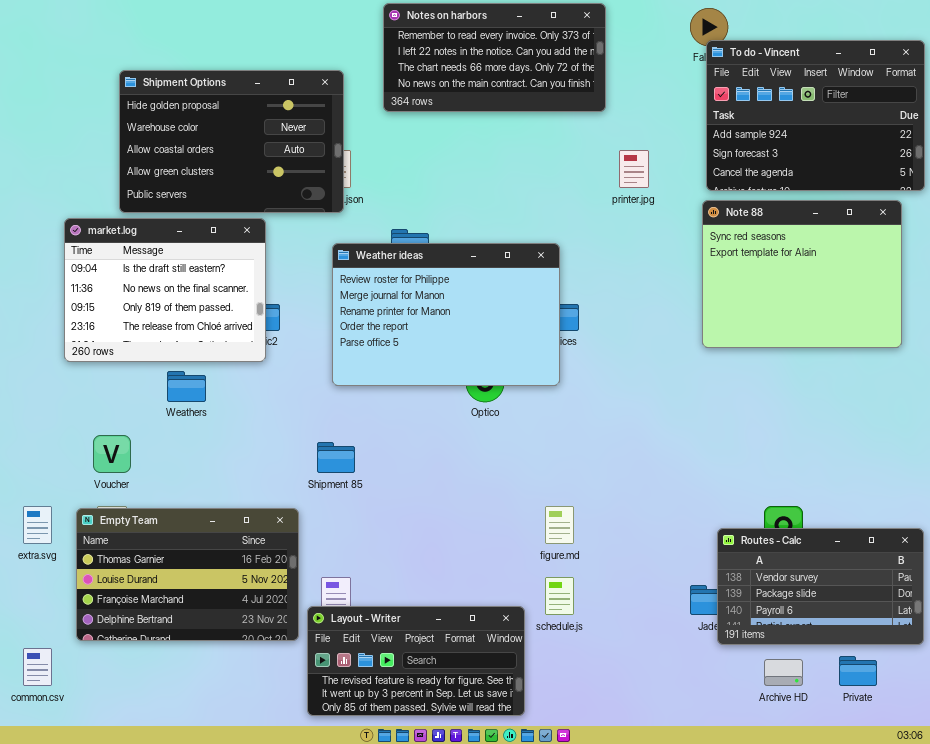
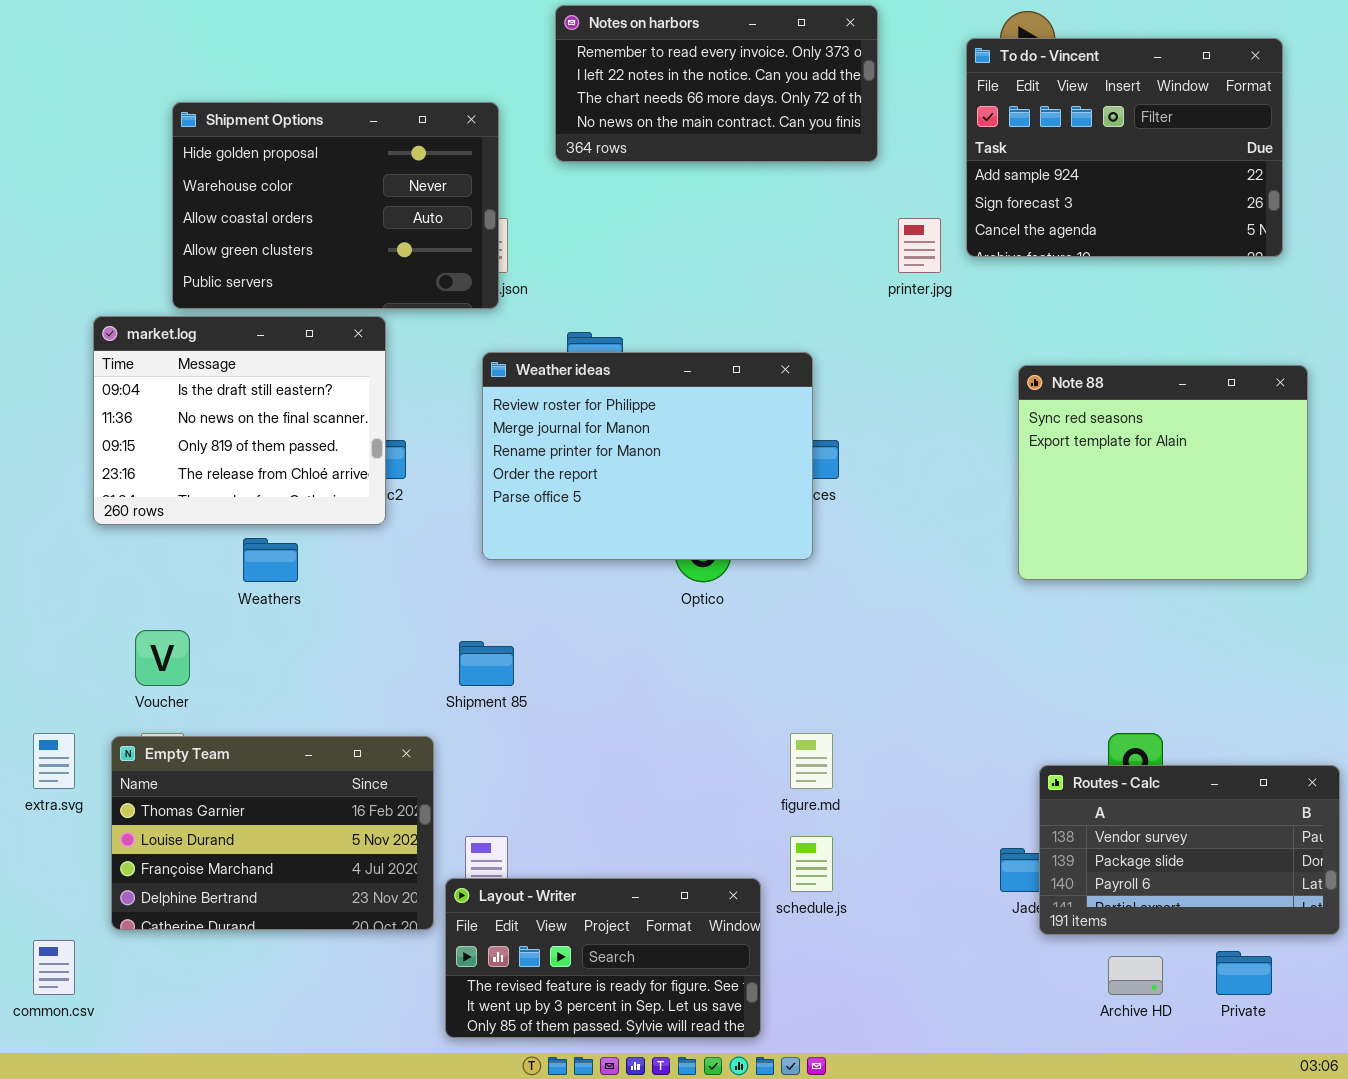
To do - Vincent: [706,40,925,191] -> [966,38,1283,257], moved
Note 88: [702,200,902,348] -> [1018,365,1308,580], moved

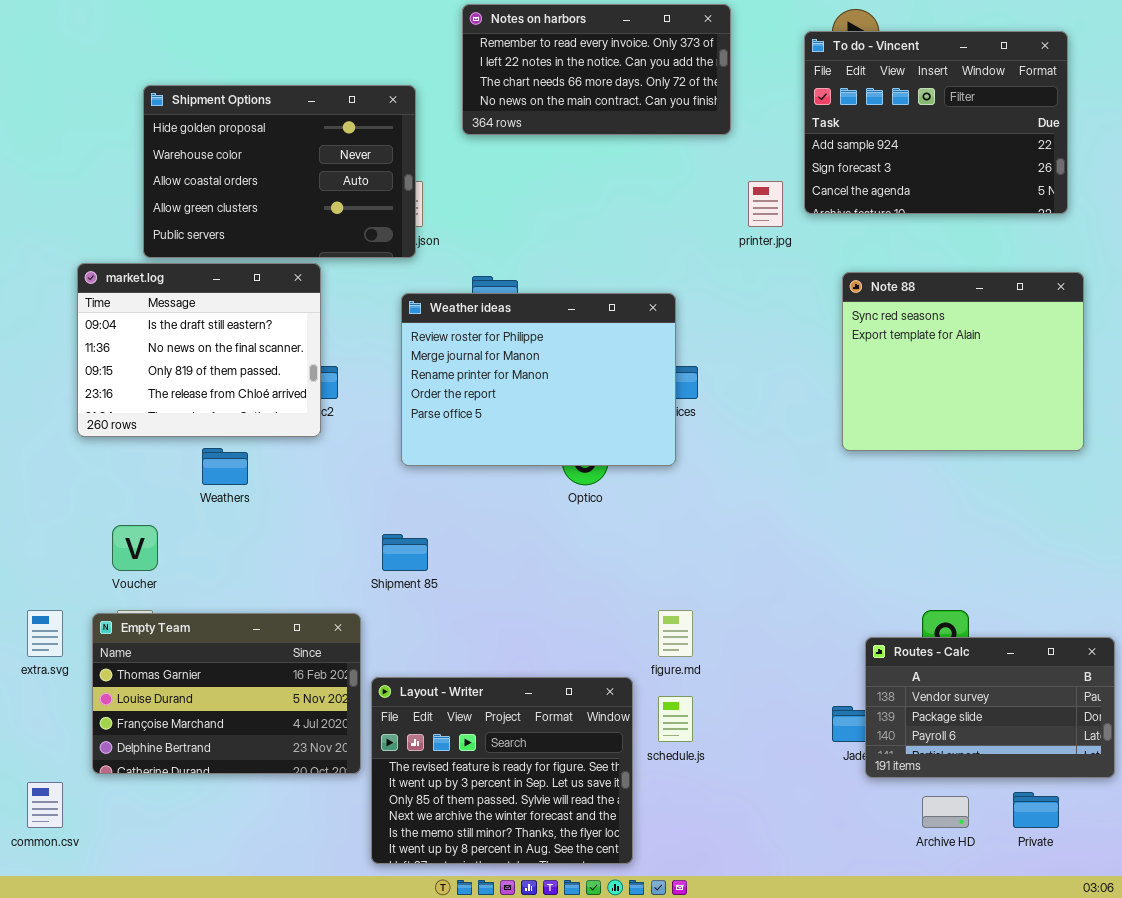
Note 88: [1018,365,1308,580] -> [842,272,1084,451], moved
Layout - Writer: [445,878,761,1038] -> [371,677,633,864], resized

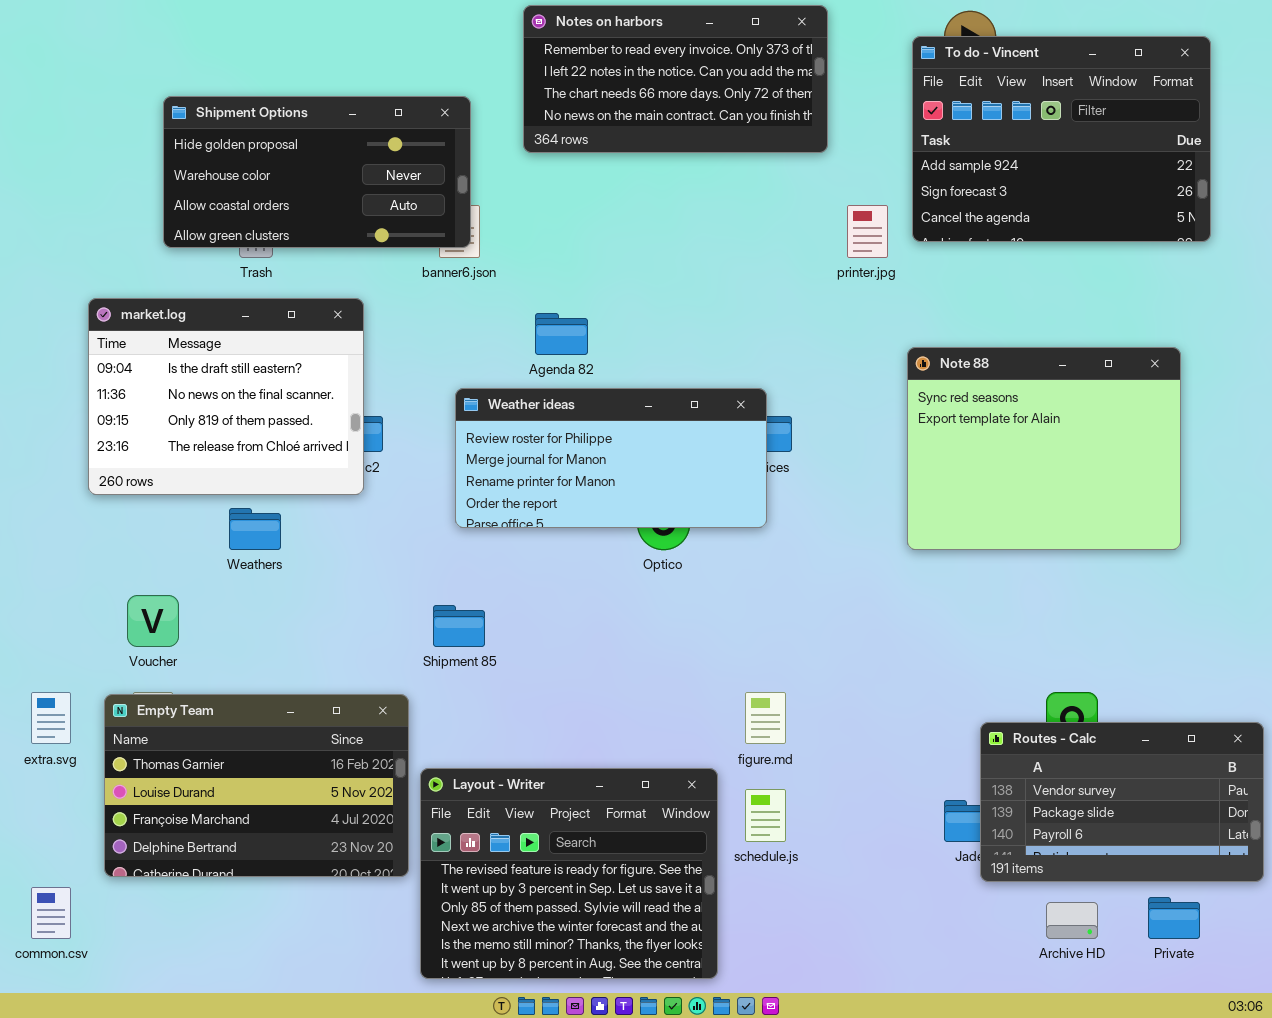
Shipment Options: [143,85,416,258] -> [163,96,471,248], resized
Note 88: [842,272,1084,451] -> [907,347,1181,550], moved
Weather ideas: [401,293,676,466] -> [455,388,767,528], resized

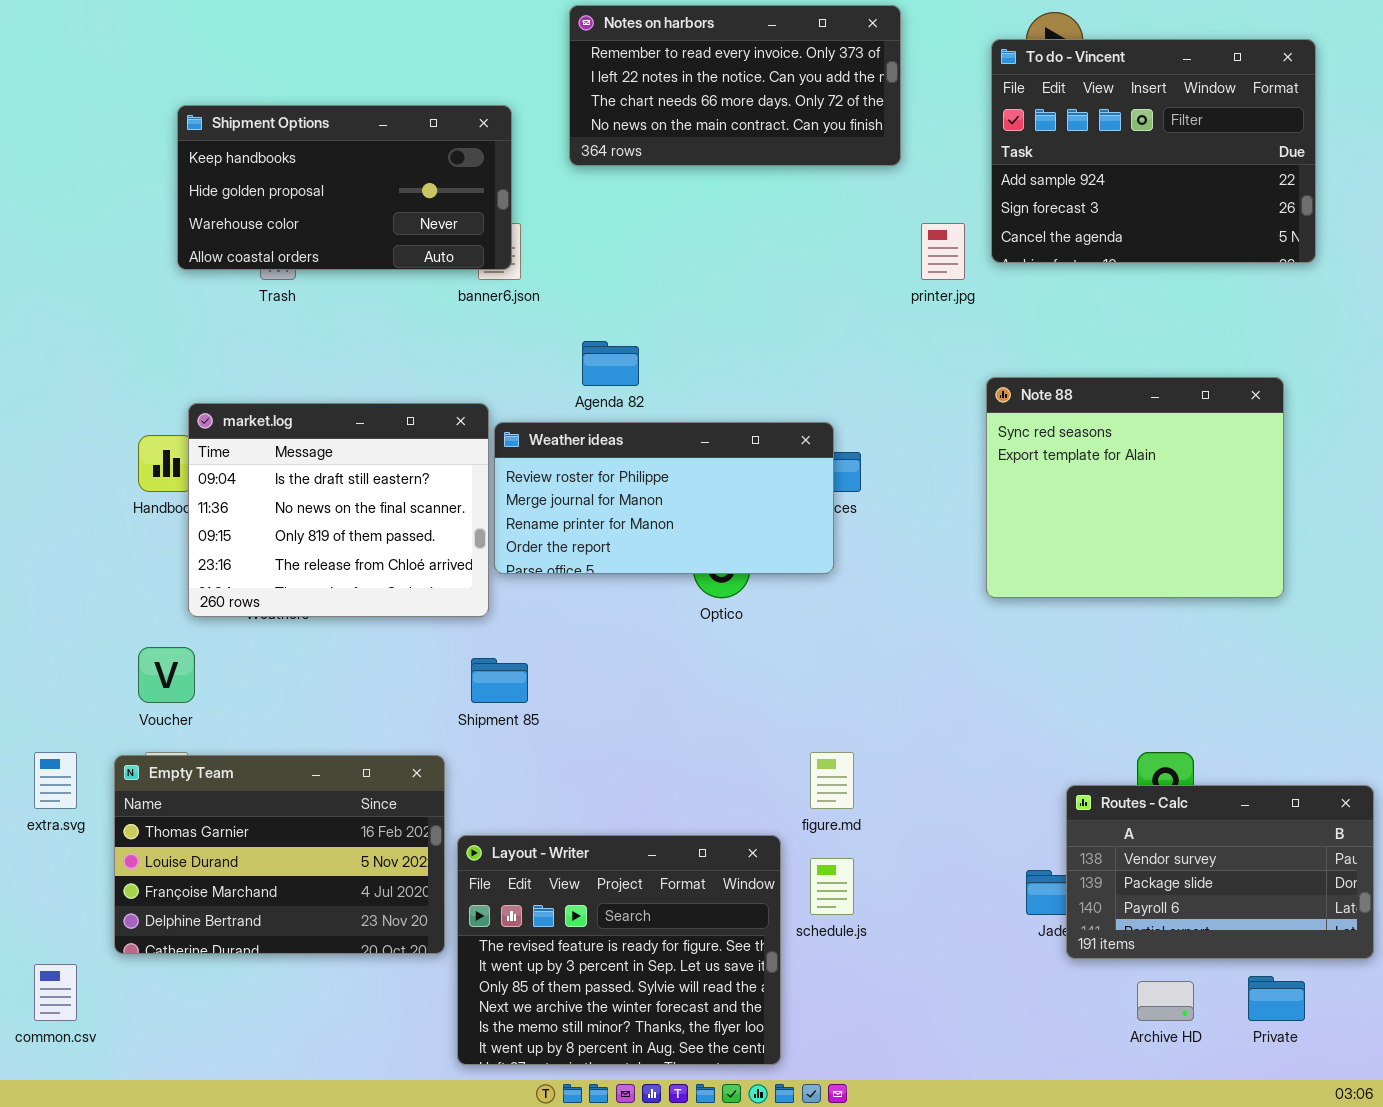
Shipment Options: [163,96,471,248] -> [177,105,512,270], scrolled up 1 row
market.log: [88,298,364,495] -> [188,403,489,617], moved

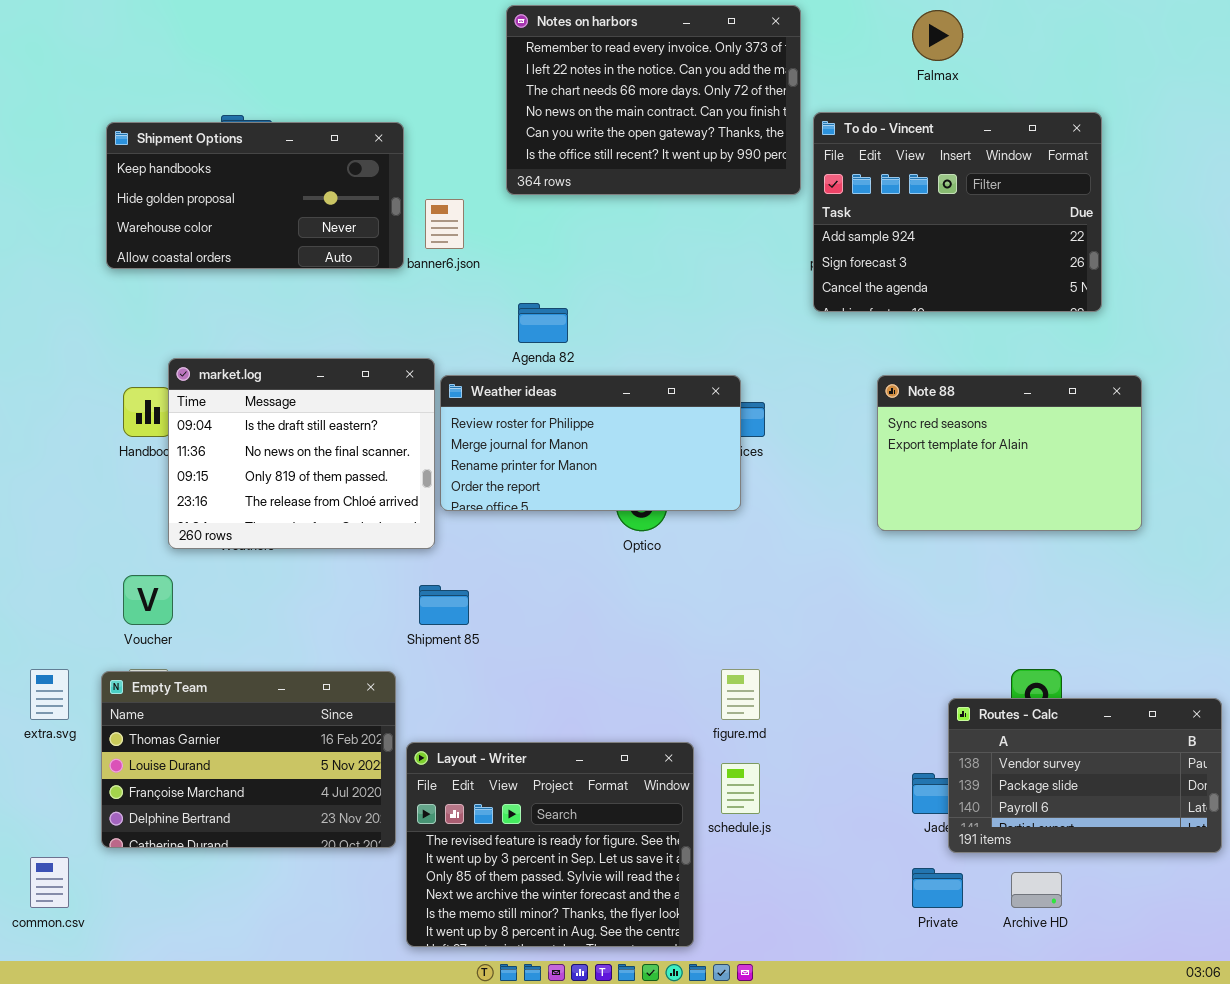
Notes on harbors: [569,5,901,166] -> [506,5,801,195], resized
To do - Vincent: [991,39,1316,263] -> [813,112,1102,312], moved
Shipment Options: [177,105,512,270] -> [106,122,404,269], moved
Note 88: [986,377,1284,598] -> [877,375,1142,531], resized
Private: [1248,976,1305,1021] -> [912,868,963,908], moved

